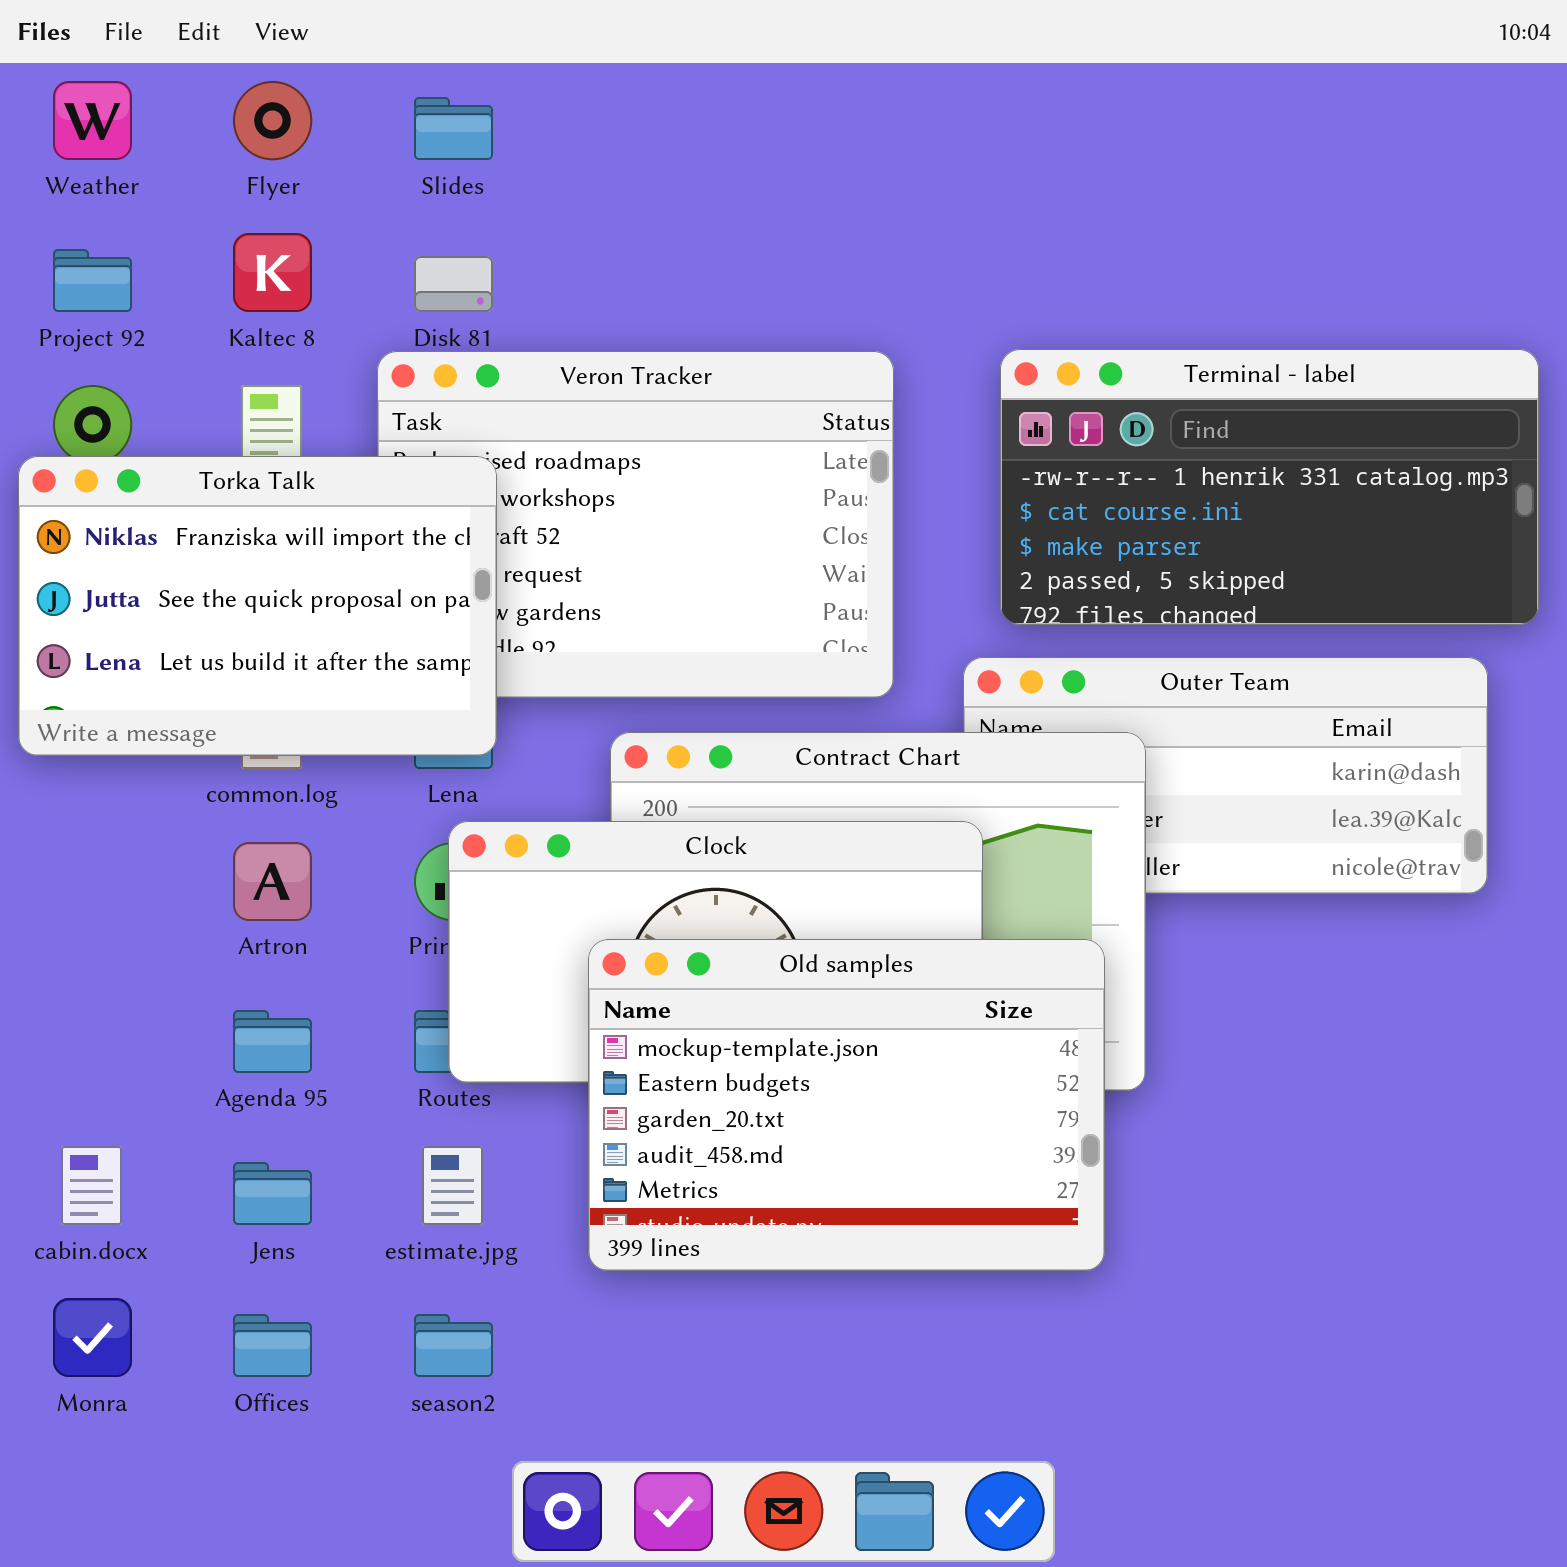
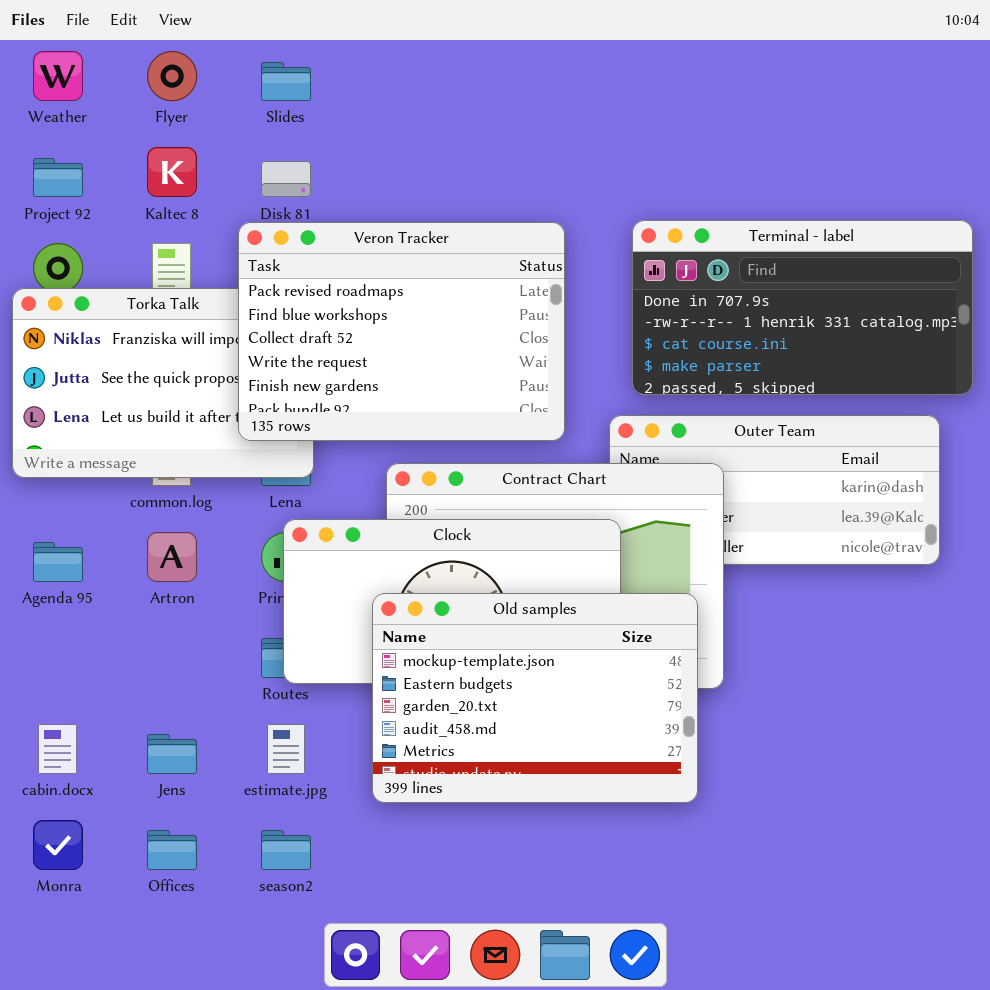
Terminal - label: [1000,349,1539,625] -> [632,220,973,395], scrolled up 1 row
Veron Tracker: [377,351,894,698] -> [238,222,565,441], raised
Agenda 95: [233,1010,312,1073] -> [33,542,83,582], moved

